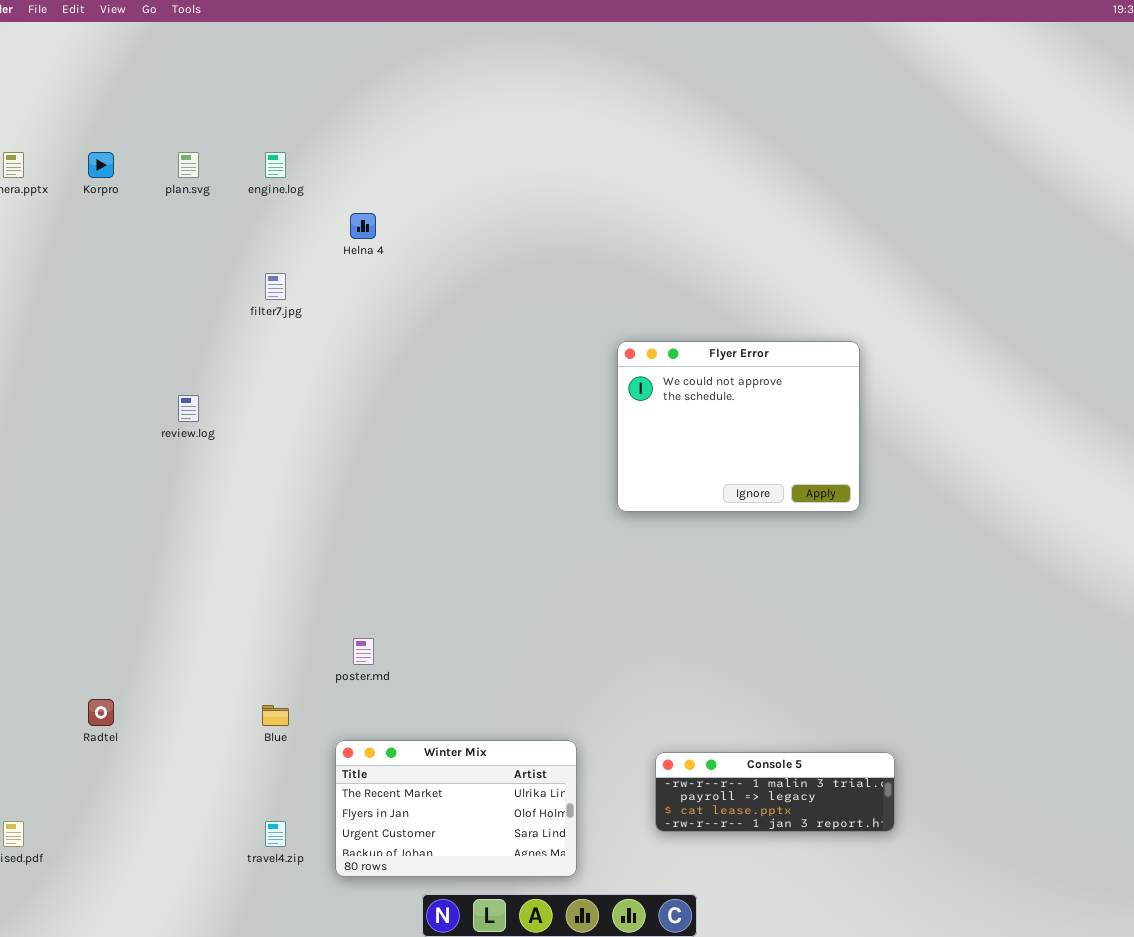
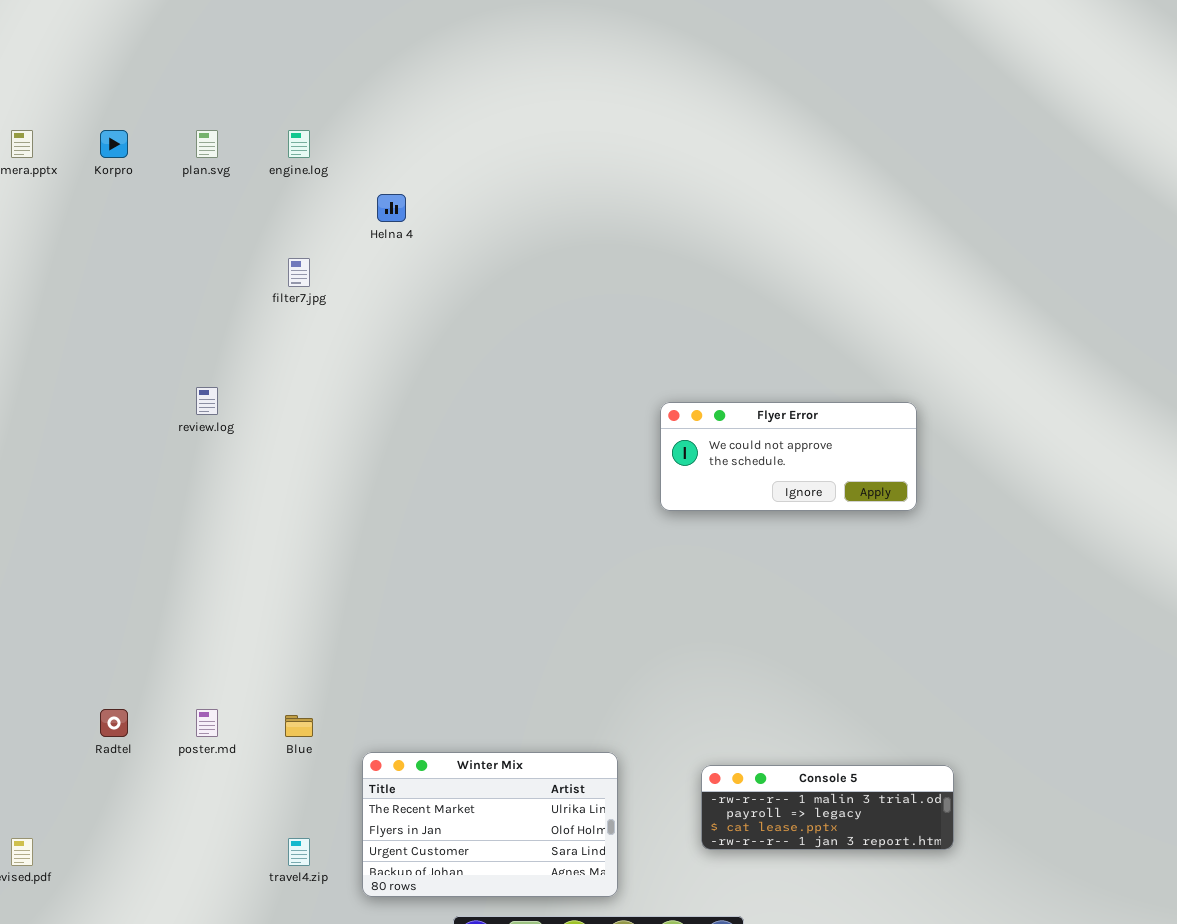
Flyer Error: [617,341,860,512] -> [660,402,917,511], resized
poster.md: [353,638,374,665] -> [196,709,218,737], moved

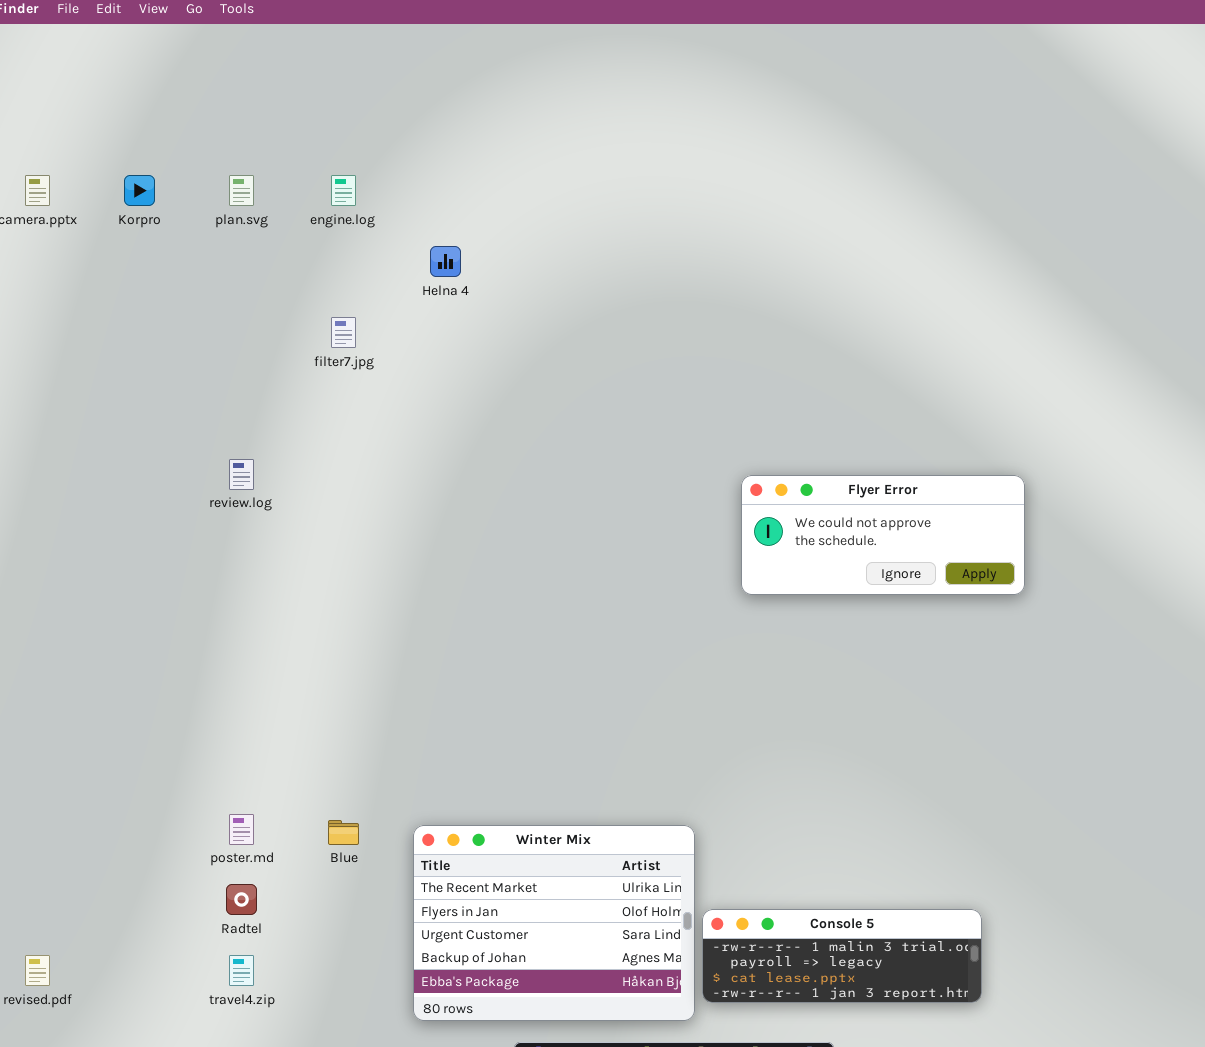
Radtel: [100,709,128,737] -> [226,884,257,915], moved
Winter Mix: [362,752,618,897] -> [413,825,695,1021], resized
Console 5: [701,765,954,850] -> [702,909,982,1003], moved
travel4.zip: [288,838,310,866] -> [229,955,254,986], moved

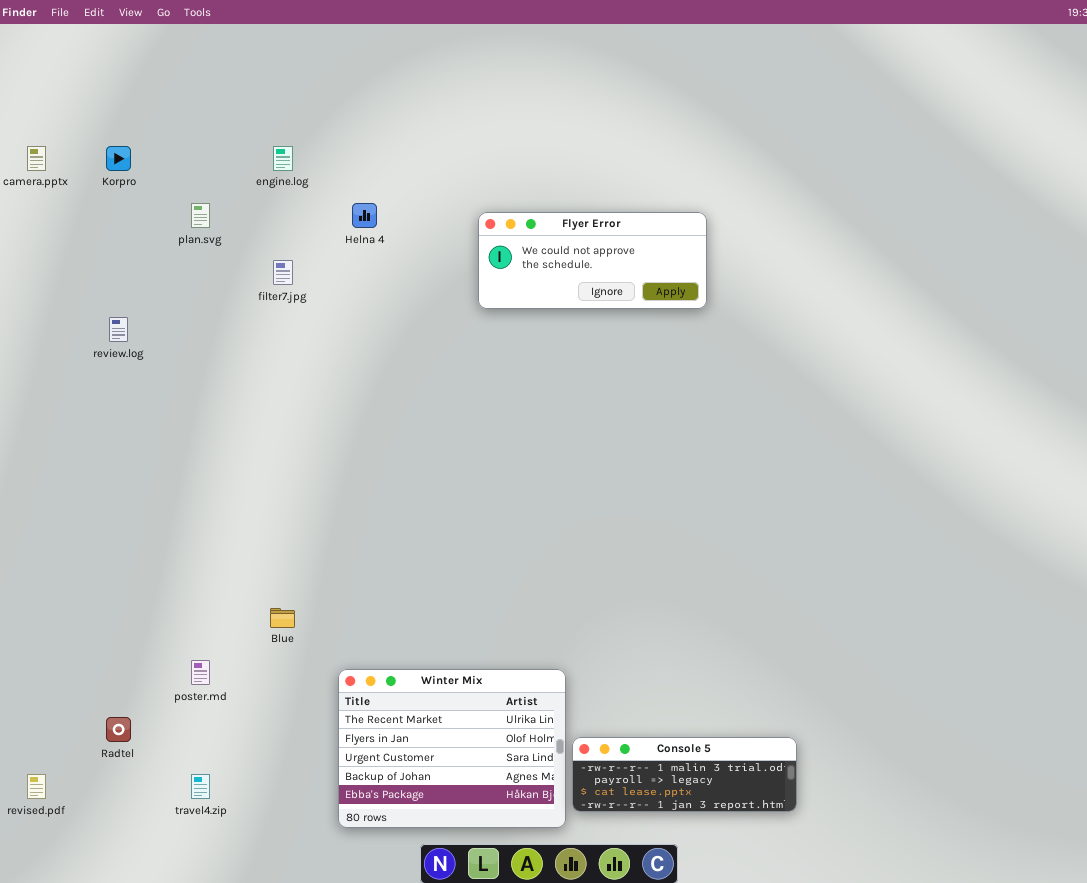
plan.svg: [229,175,254,206] -> [191,203,210,228], moved
review.log: [229,459,254,490] -> [109,317,128,342], moved
Flyer Error: [741,475,1025,595] -> [478,212,707,309], moved
Blue: [328,820,359,845] -> [270,608,295,628], moved
Radtel: [226,884,257,915] -> [106,717,131,742], moved

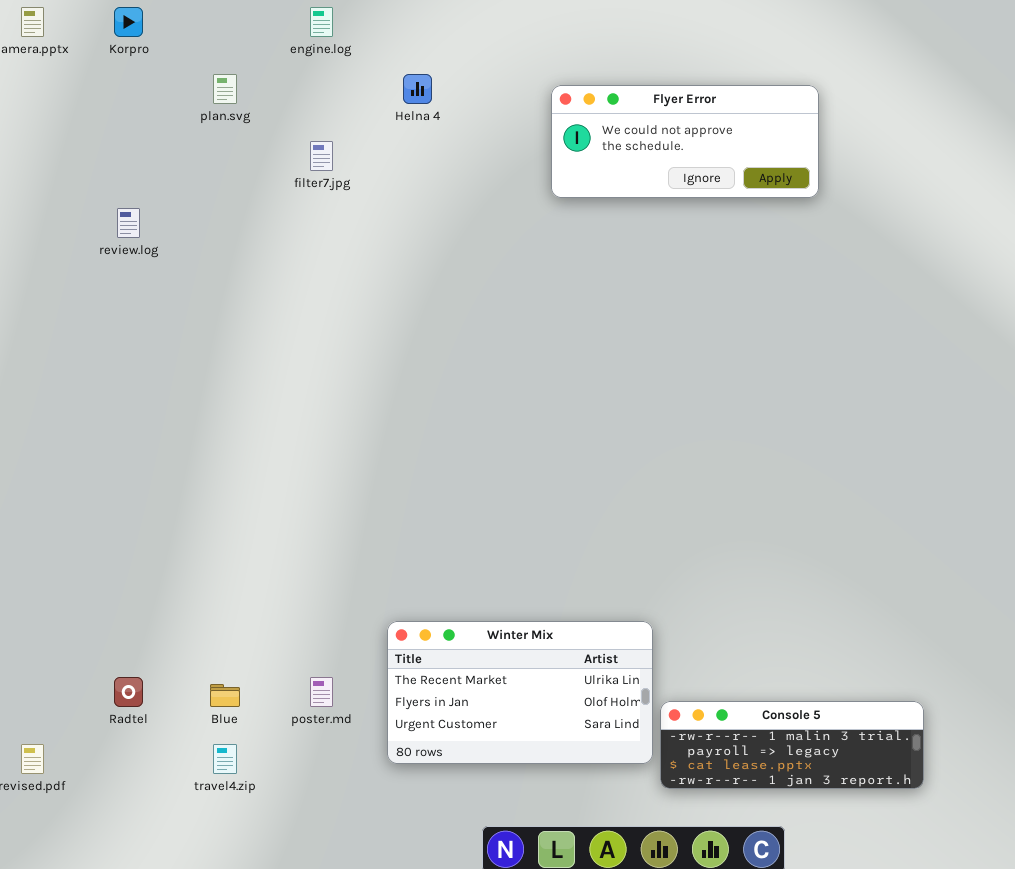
Blue: [270,608,295,628] -> [210,684,240,707], moved
poster.md: [191,660,210,685] -> [310,677,333,707], moved
Winter Mix: [338,669,566,828] -> [387,621,653,764], resized

